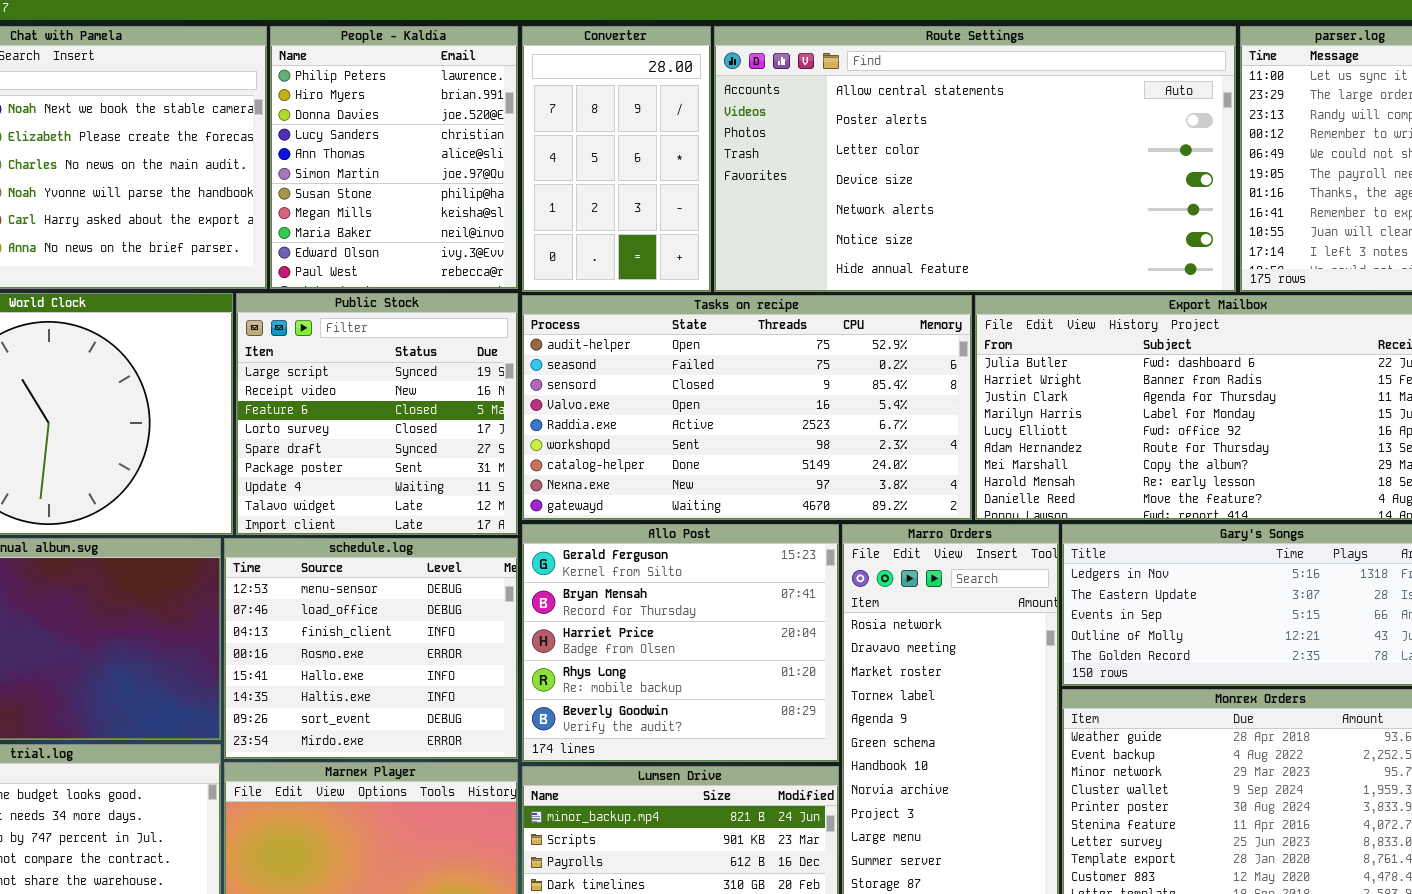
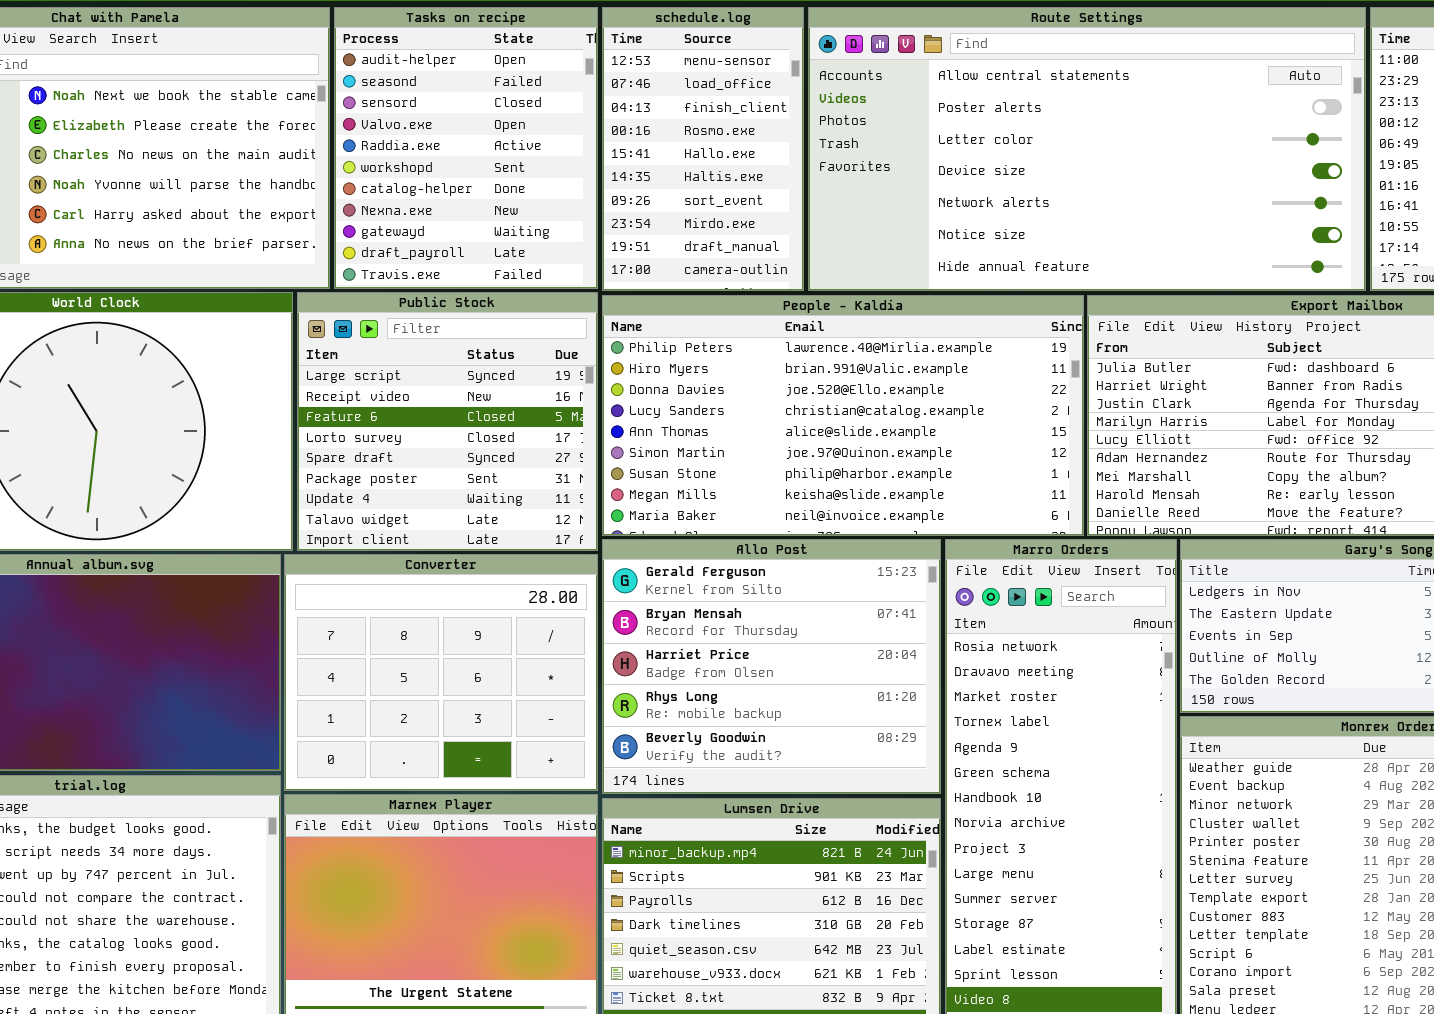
People - Kaldia: [270,26,518,289] -> [602,295,1084,536], moved, resized
Converter: [522,26,711,292] -> [284,554,598,791], moved, resized
Tasks on recipe: [522,295,972,520] -> [334,7,598,289], moved, resized
schedule.log: [224,538,518,759] -> [602,7,804,291], moved, resized

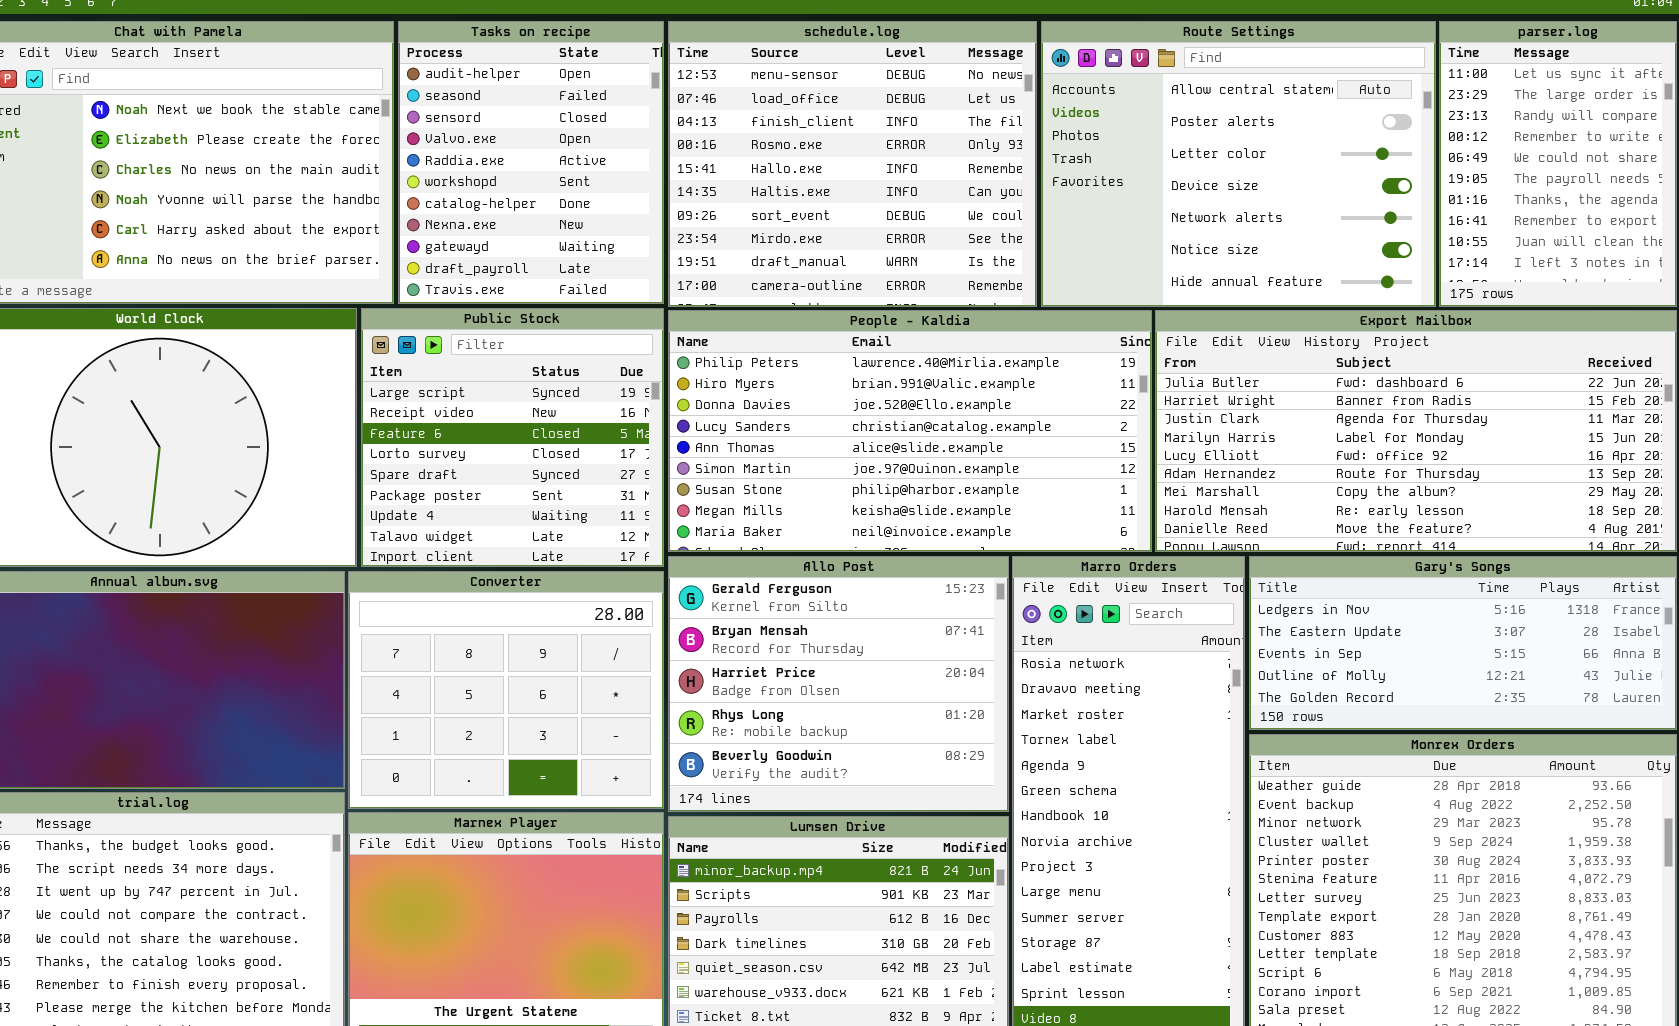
schedule.log: [602,7,804,291] -> [668,21,1037,307], resized
Route Settings: [808,7,1366,291] -> [1041,21,1436,307], resized

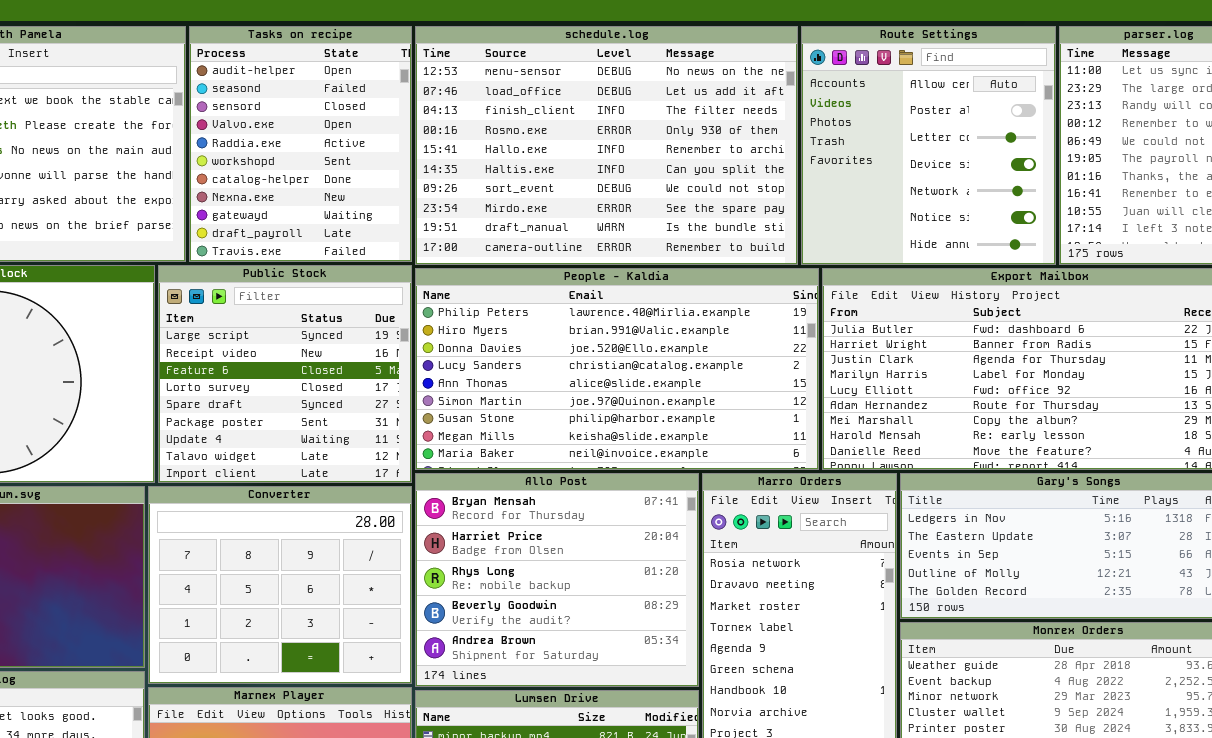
schedule.log: [668,21,1037,307] -> [415,26,798,265], resized
Route Settings: [1041,21,1436,307] -> [801,26,1056,265], resized
Allo Post: [668,556,1009,812] -> [415,473,699,687], scrolled down 1 row

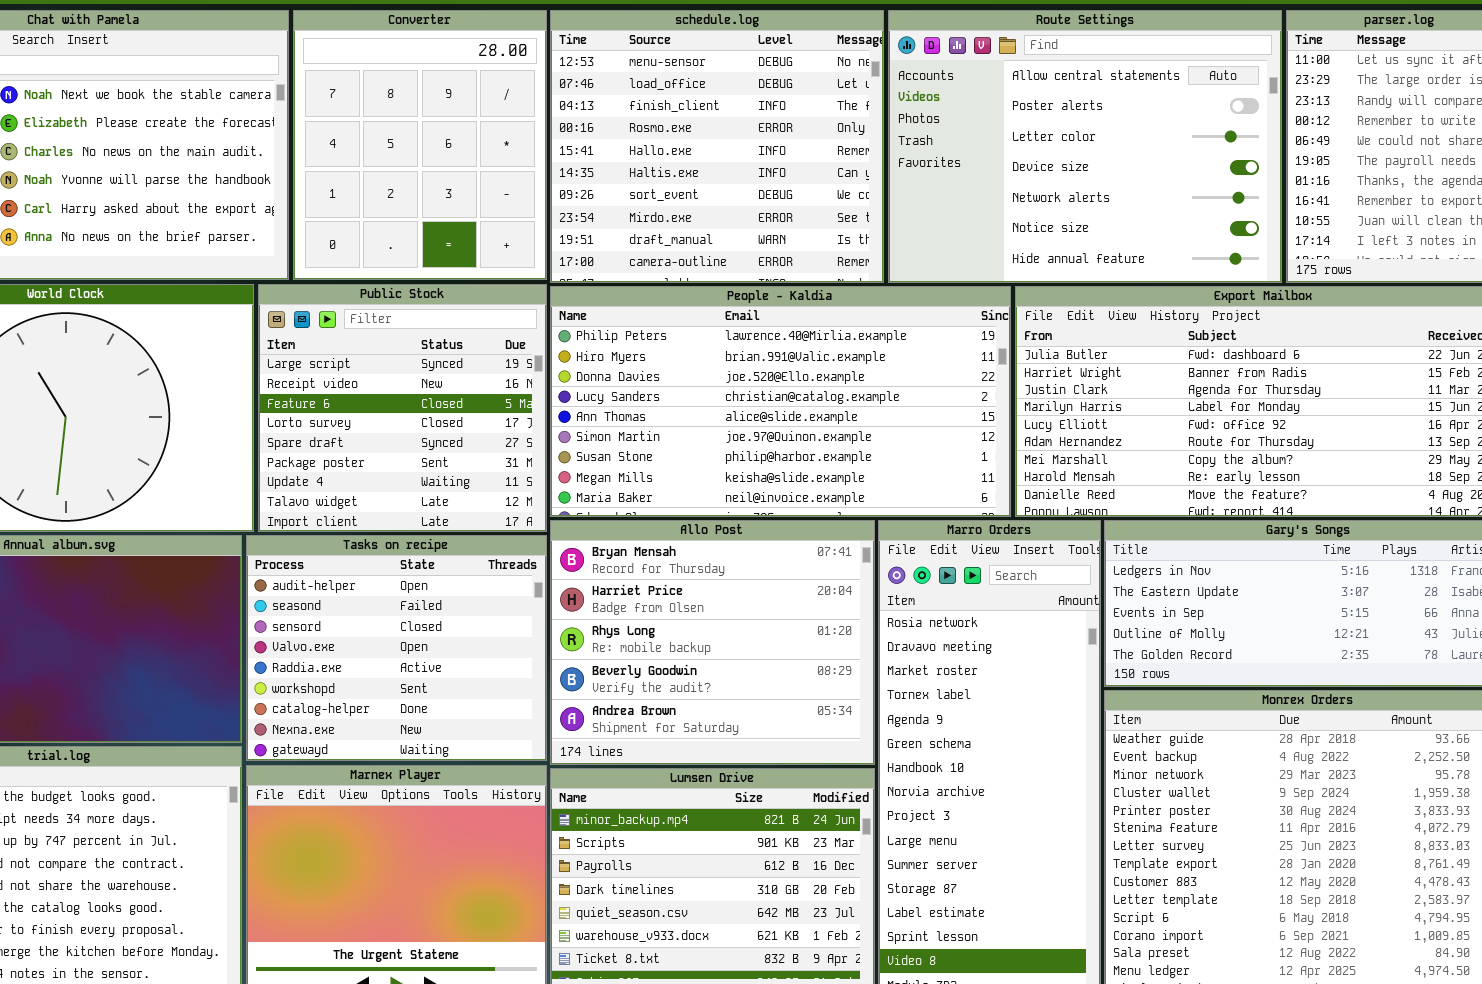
Tasks on recipe: [189,26,412,262] -> [246,535,547,761], moved, resized
schedule.log: [415,26,798,265] -> [550,10,884,283], resized
Route Settings: [801,26,1056,265] -> [888,10,1282,283], resized
Converter: [148,486,412,684] -> [293,10,547,280], moved, resized

